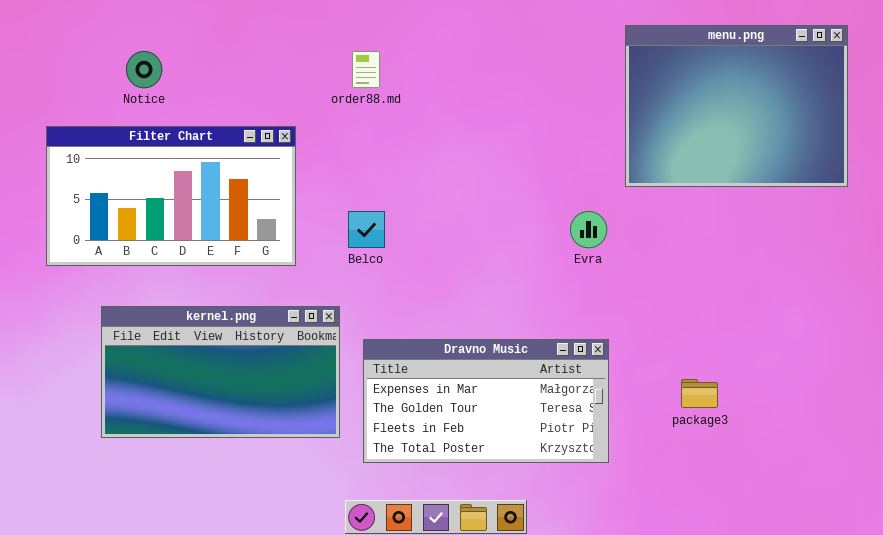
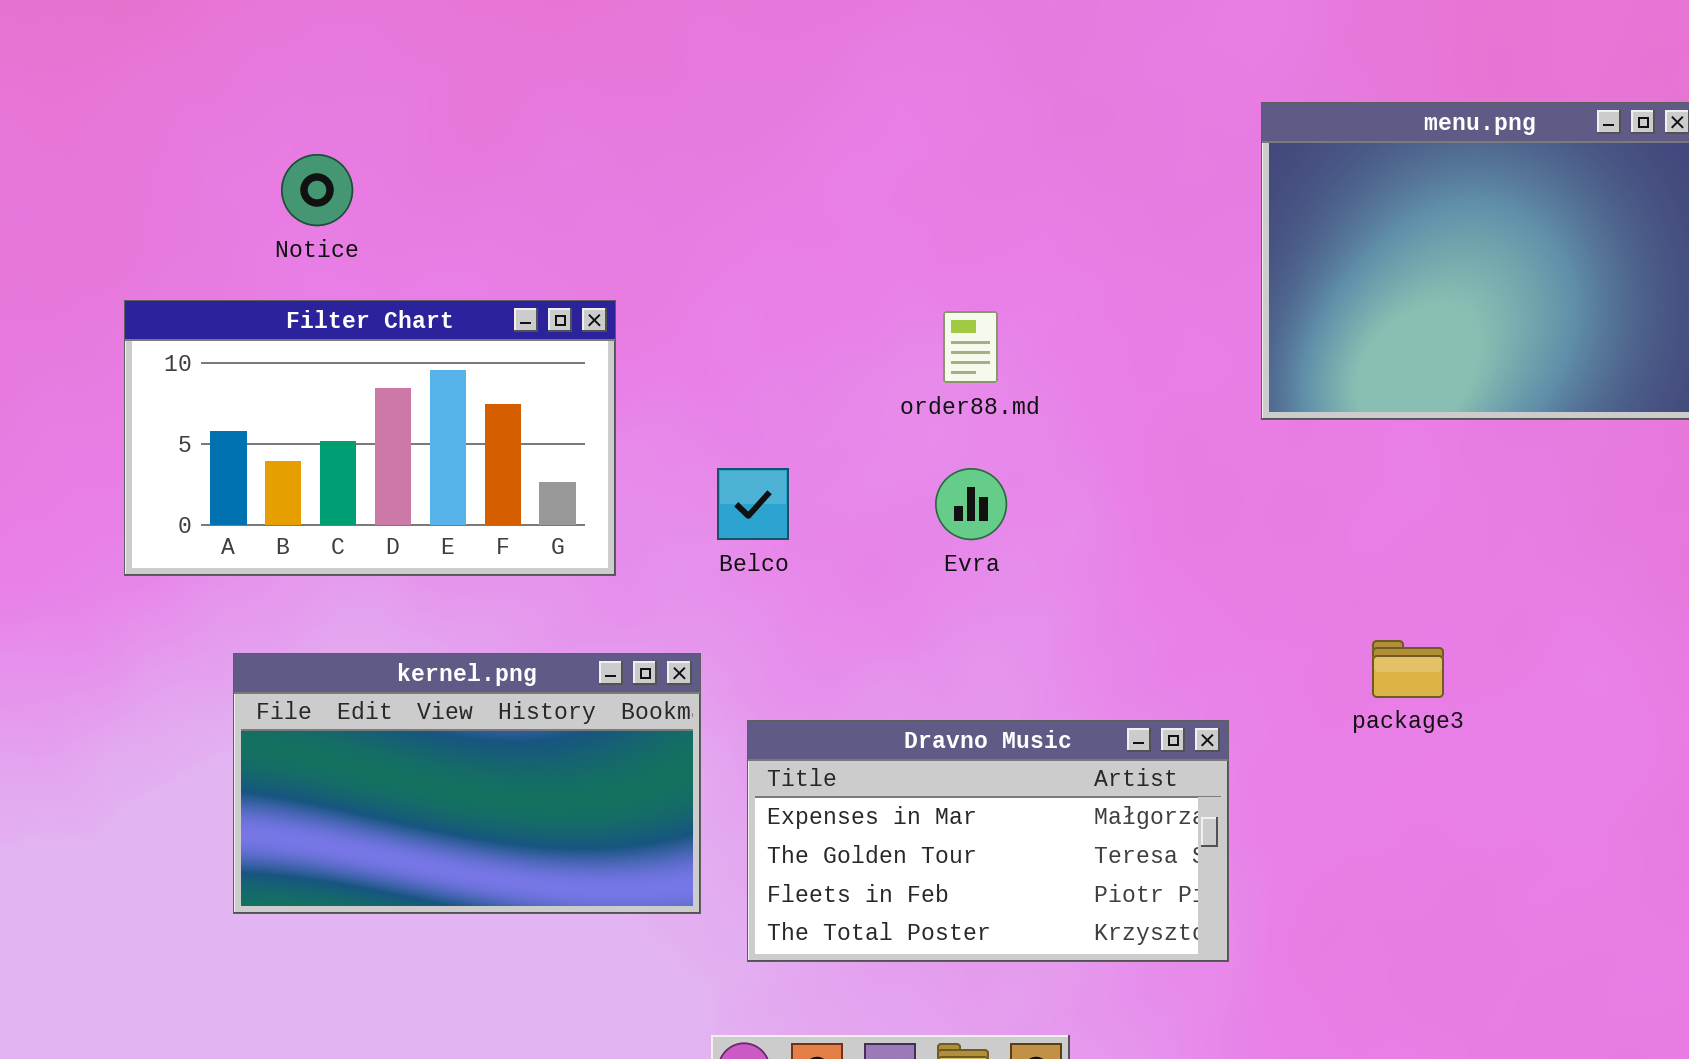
order88.md: [352,51,380,88] -> [943,311,998,383], moved
Evra: [570,211,607,248] -> [935,468,1007,540], moved
package3: [681,379,718,408] -> [1372,640,1444,698], moved

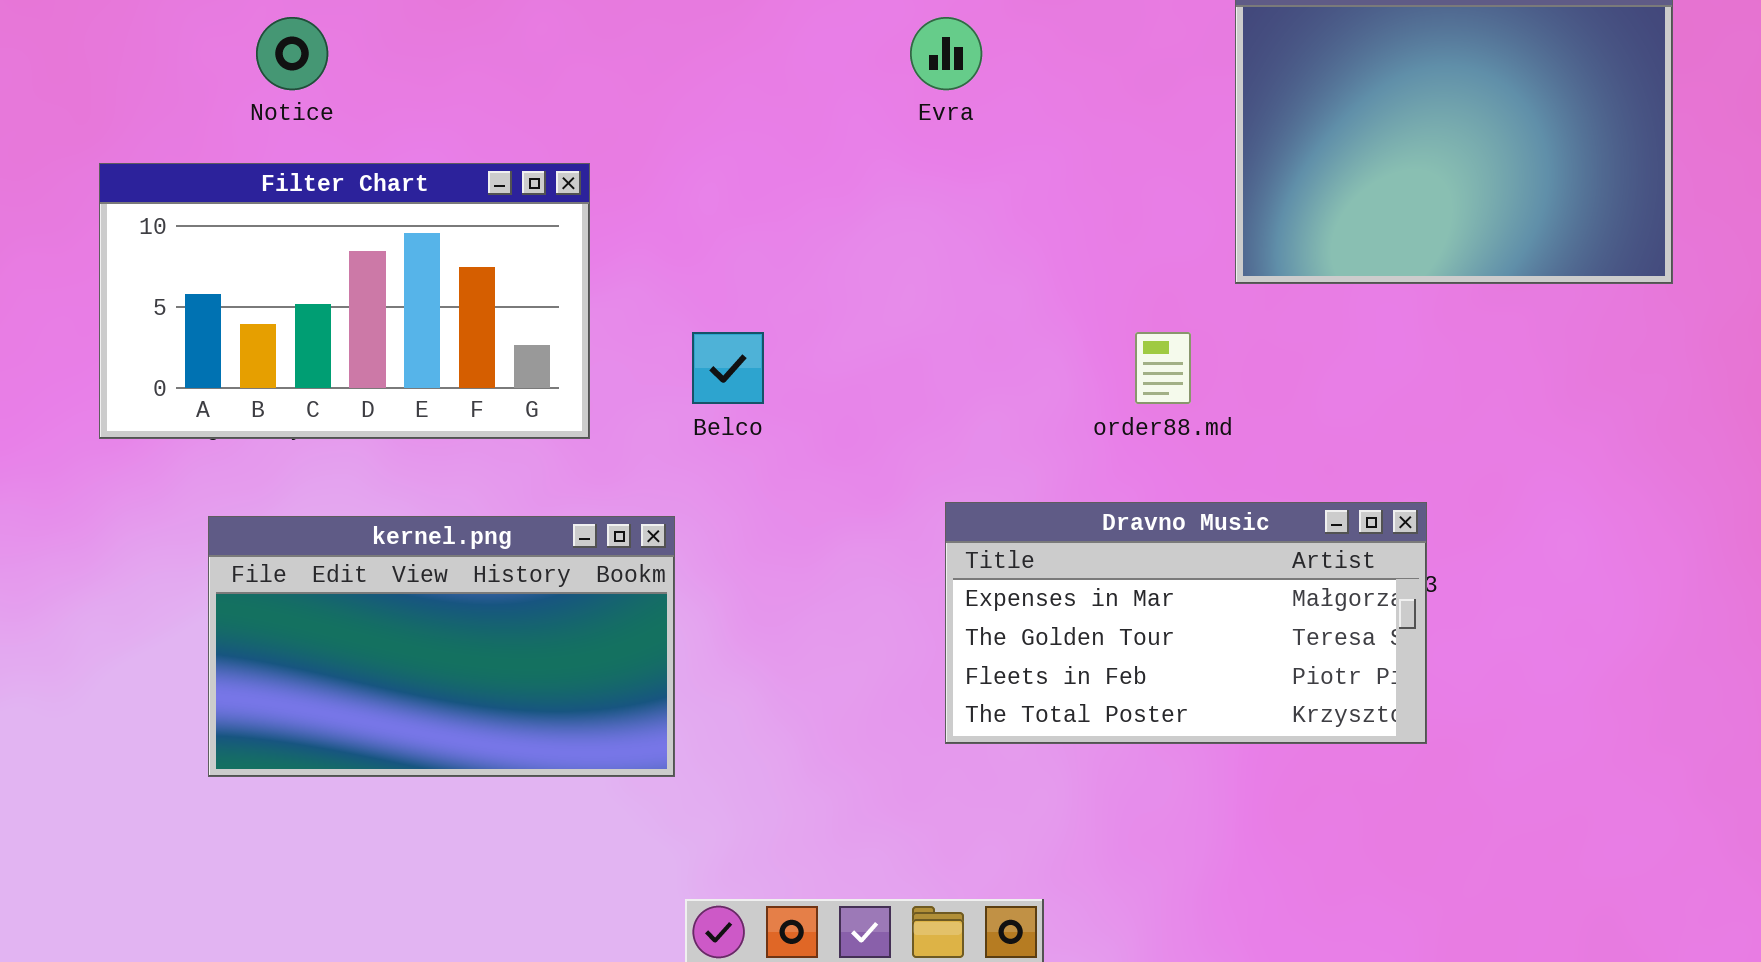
order88.md: [943,311,998,383] -> [1135,332,1191,404], moved
Evra: [935,468,1007,540] -> [910,17,982,90], moved
Dravno Music: [747,720,1229,962] -> [945,502,1427,744], moved

